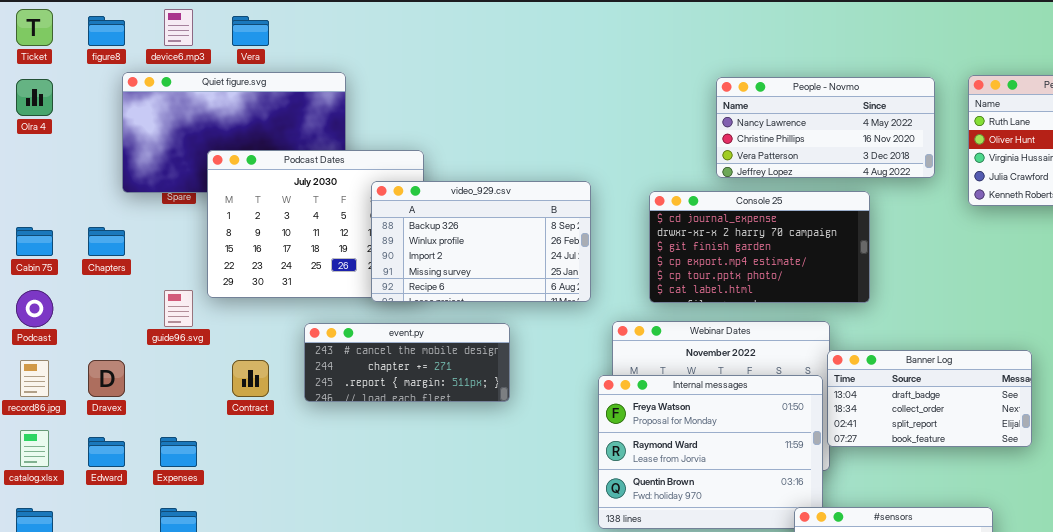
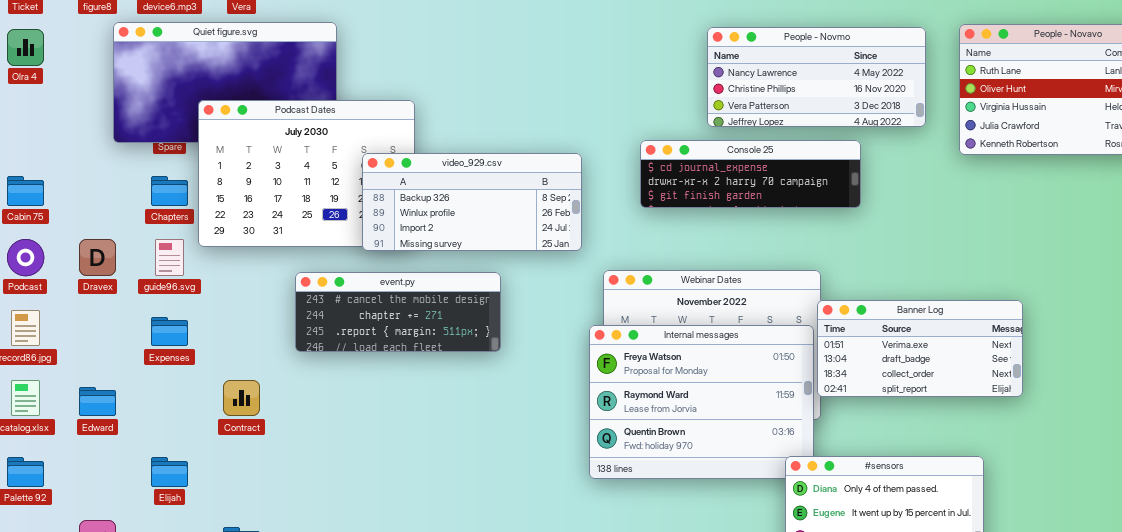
video_929.csv: [371,181,591,302] -> [362,153,582,251], resized
Console 25: [649,191,870,303] -> [640,140,861,208], resized
Chapters: [88,227,125,256] -> [151,176,188,206], moved
Banner Log: [827,350,1032,447] -> [817,300,1023,397], scrolled up 1 row
Dravex: [88,360,125,397] -> [79,239,116,276], moved
Contract: [232,360,269,397] -> [223,380,260,416], moved
Expenses: [160,437,197,467] -> [151,317,188,346], moved

